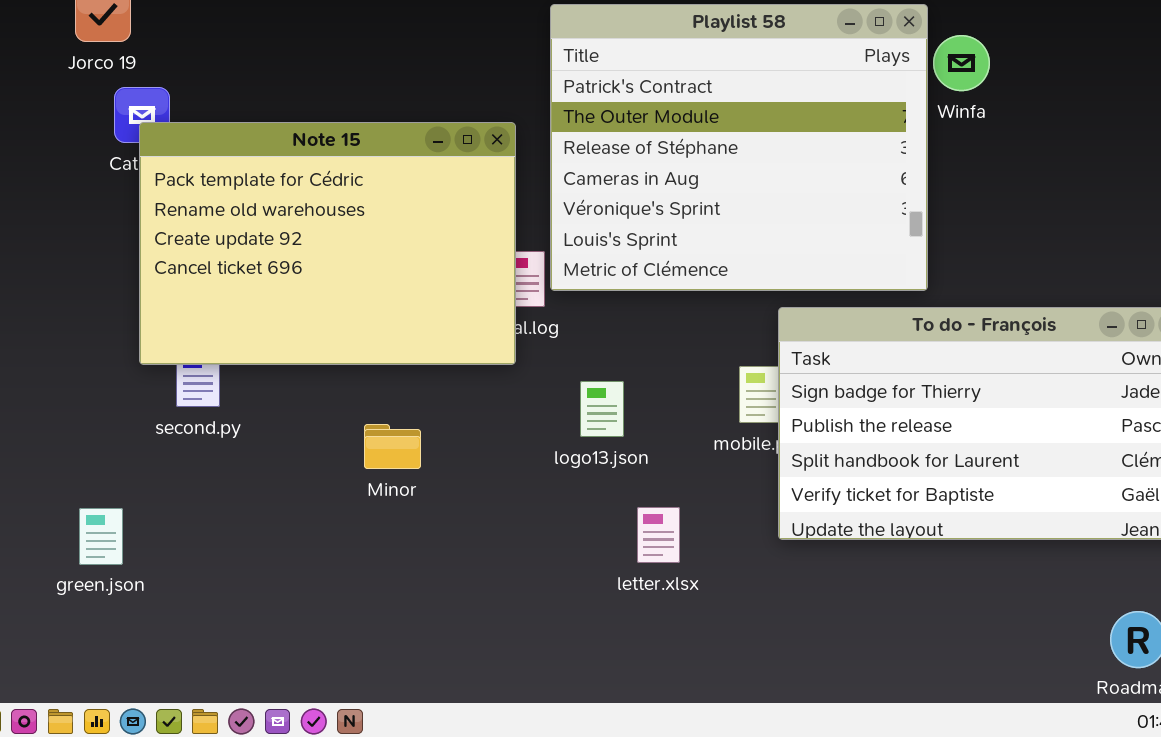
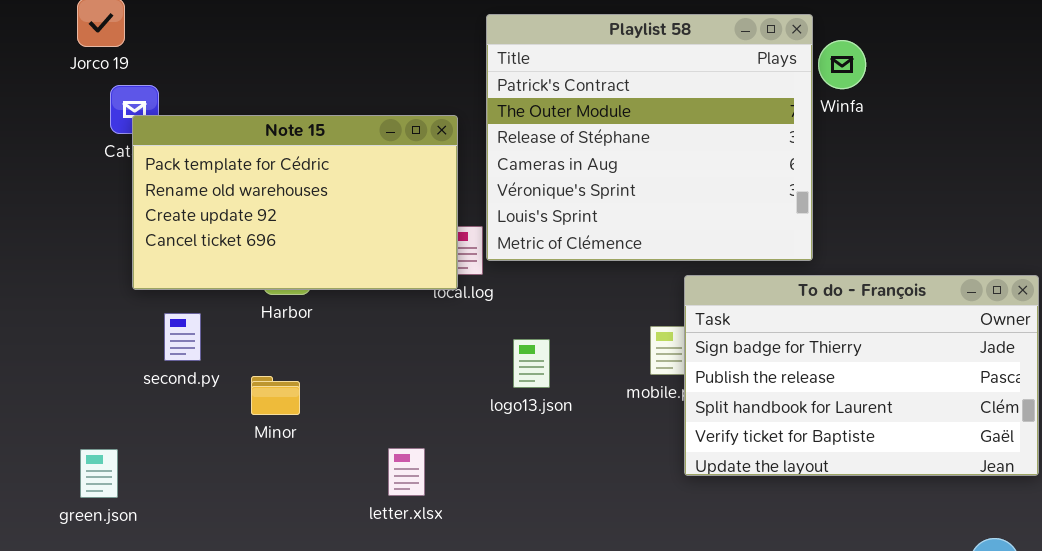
Note 15: [139,122,516,365] -> [132,115,458,290], resized
Minor: [364,424,421,469] -> [251,376,300,415], moved
letter.xlsx: [637,507,680,563] -> [388,448,425,496], moved

